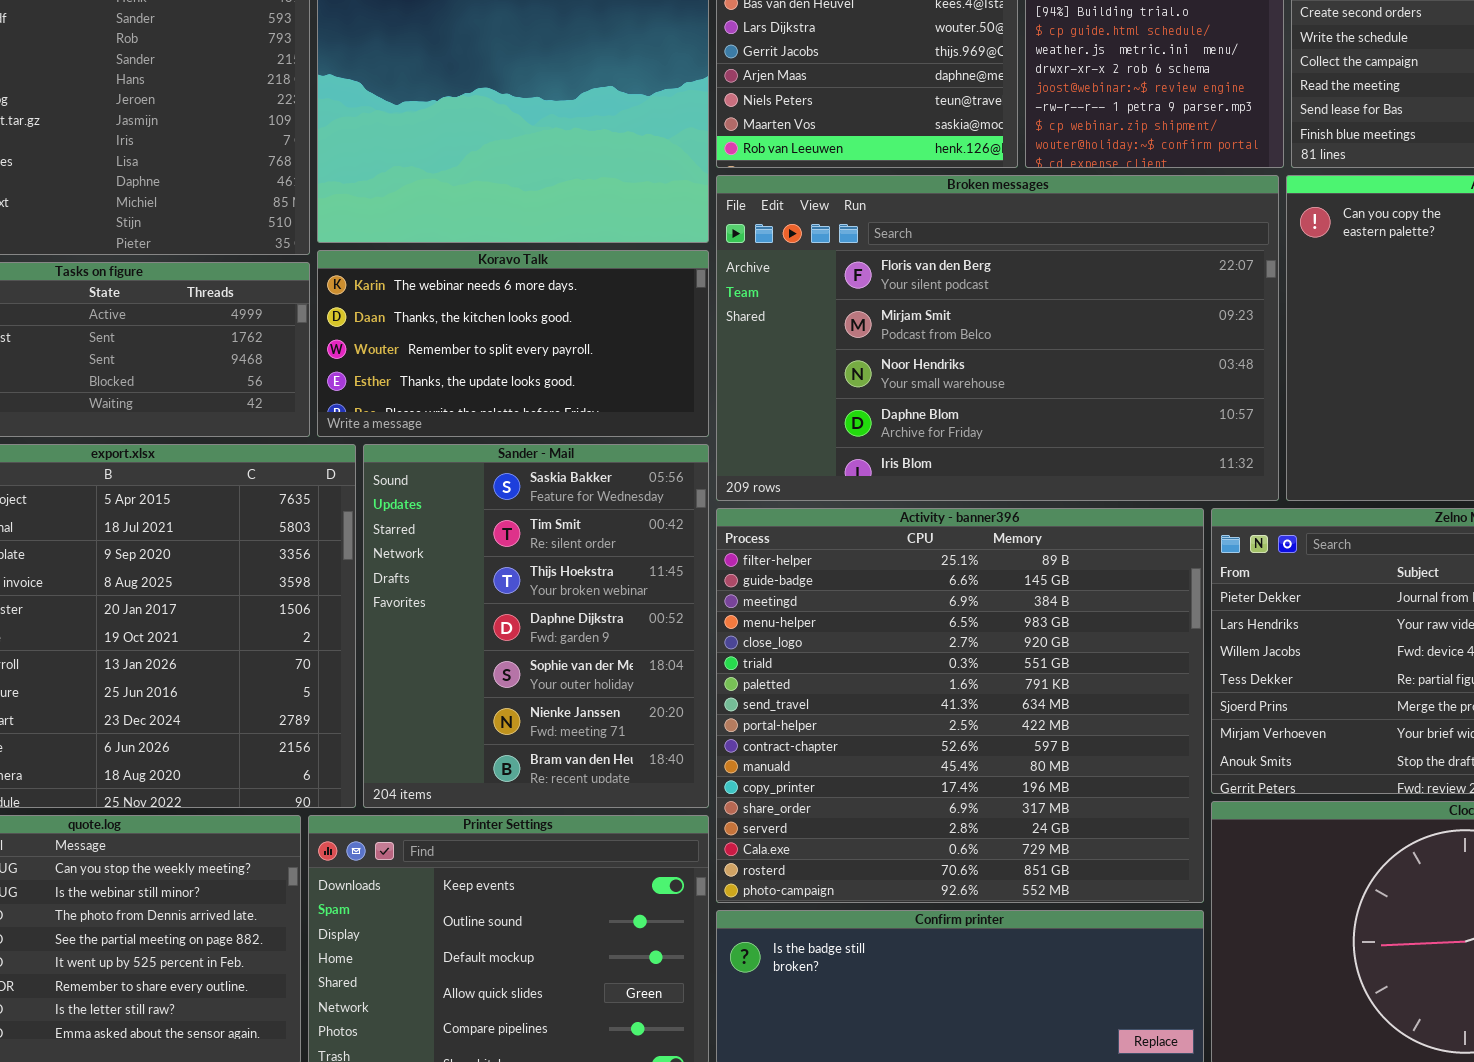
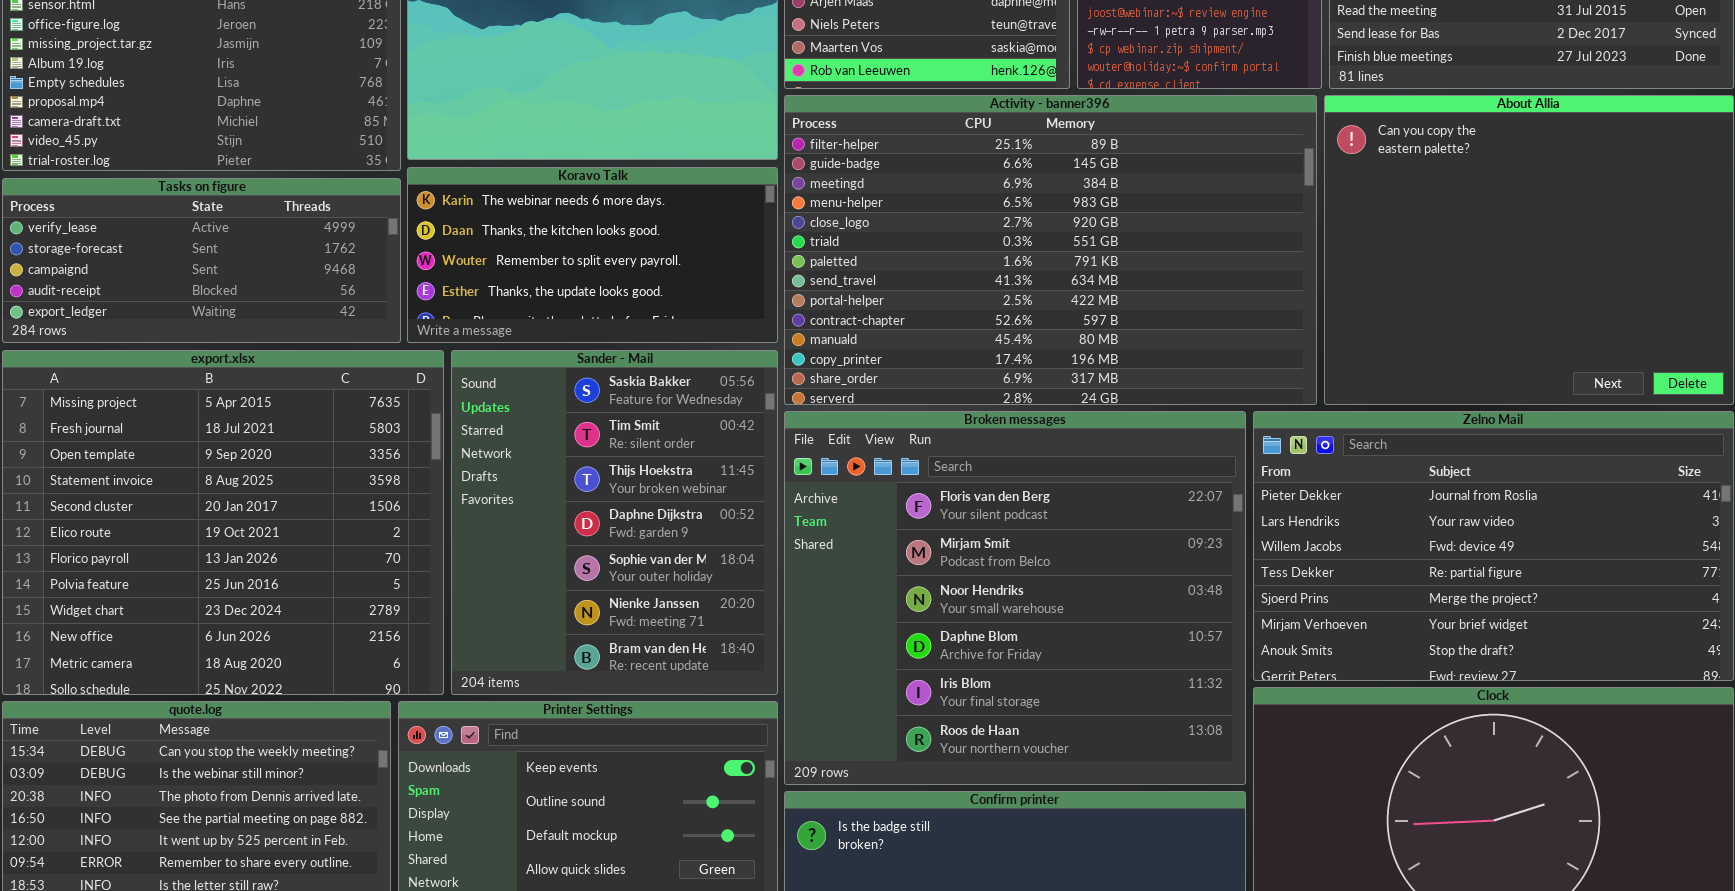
Broken messages: [716,175,1279,501] -> [784,411,1246,785], moved, resized
Activity - banner396: [716,508,1204,903] -> [784,95,1317,405], moved, resized

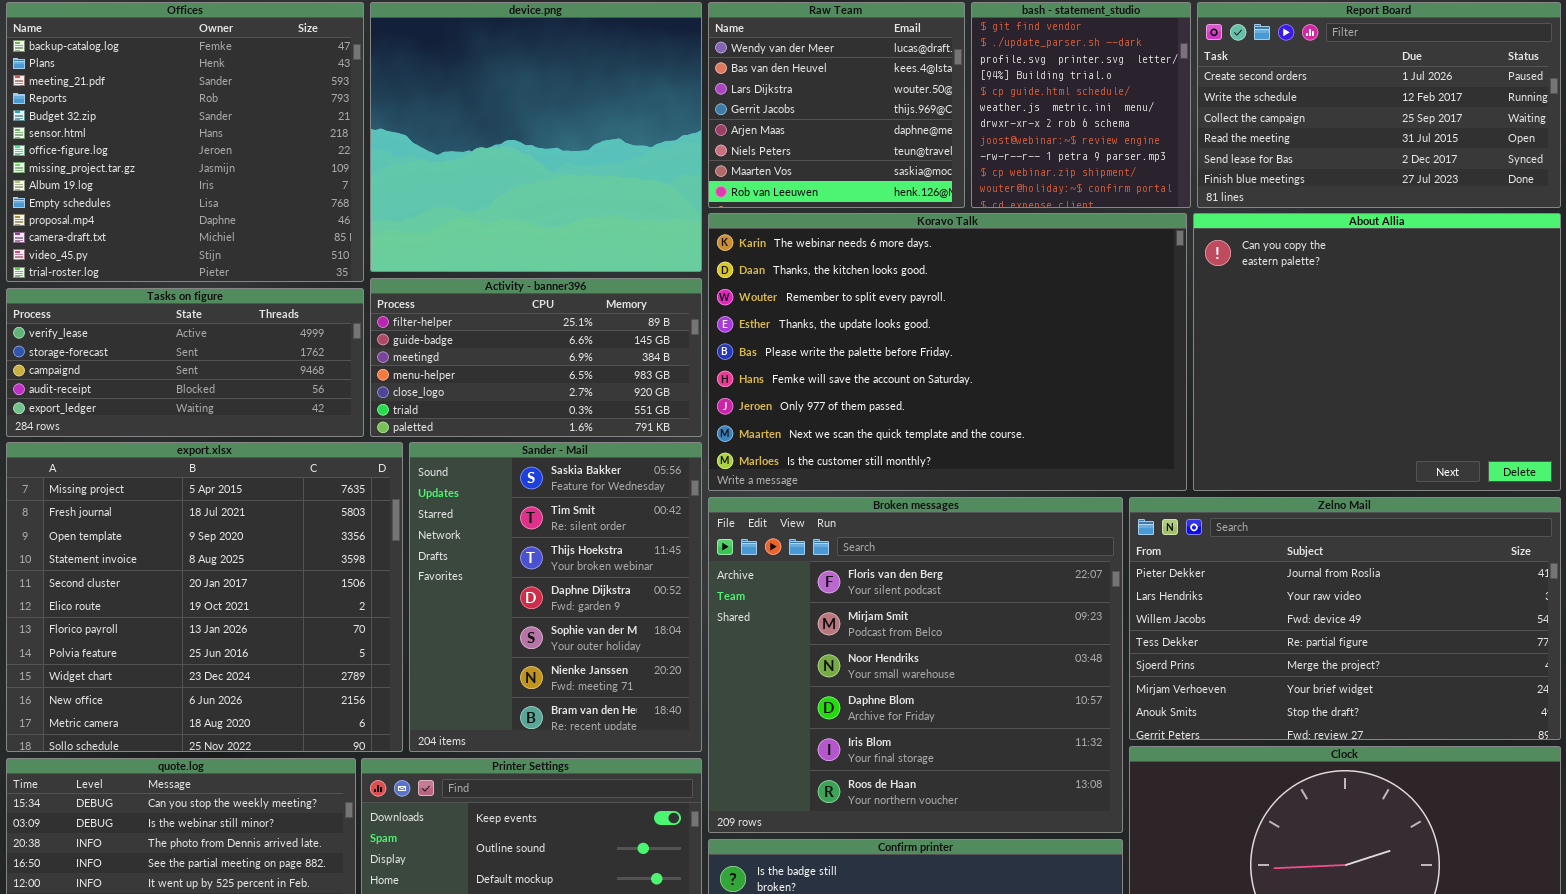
Activity - banner396: [784,95,1317,405] -> [370,278,702,437], moved, resized
Koravo Talk: [407,167,778,343] -> [708,213,1187,491], moved, resized

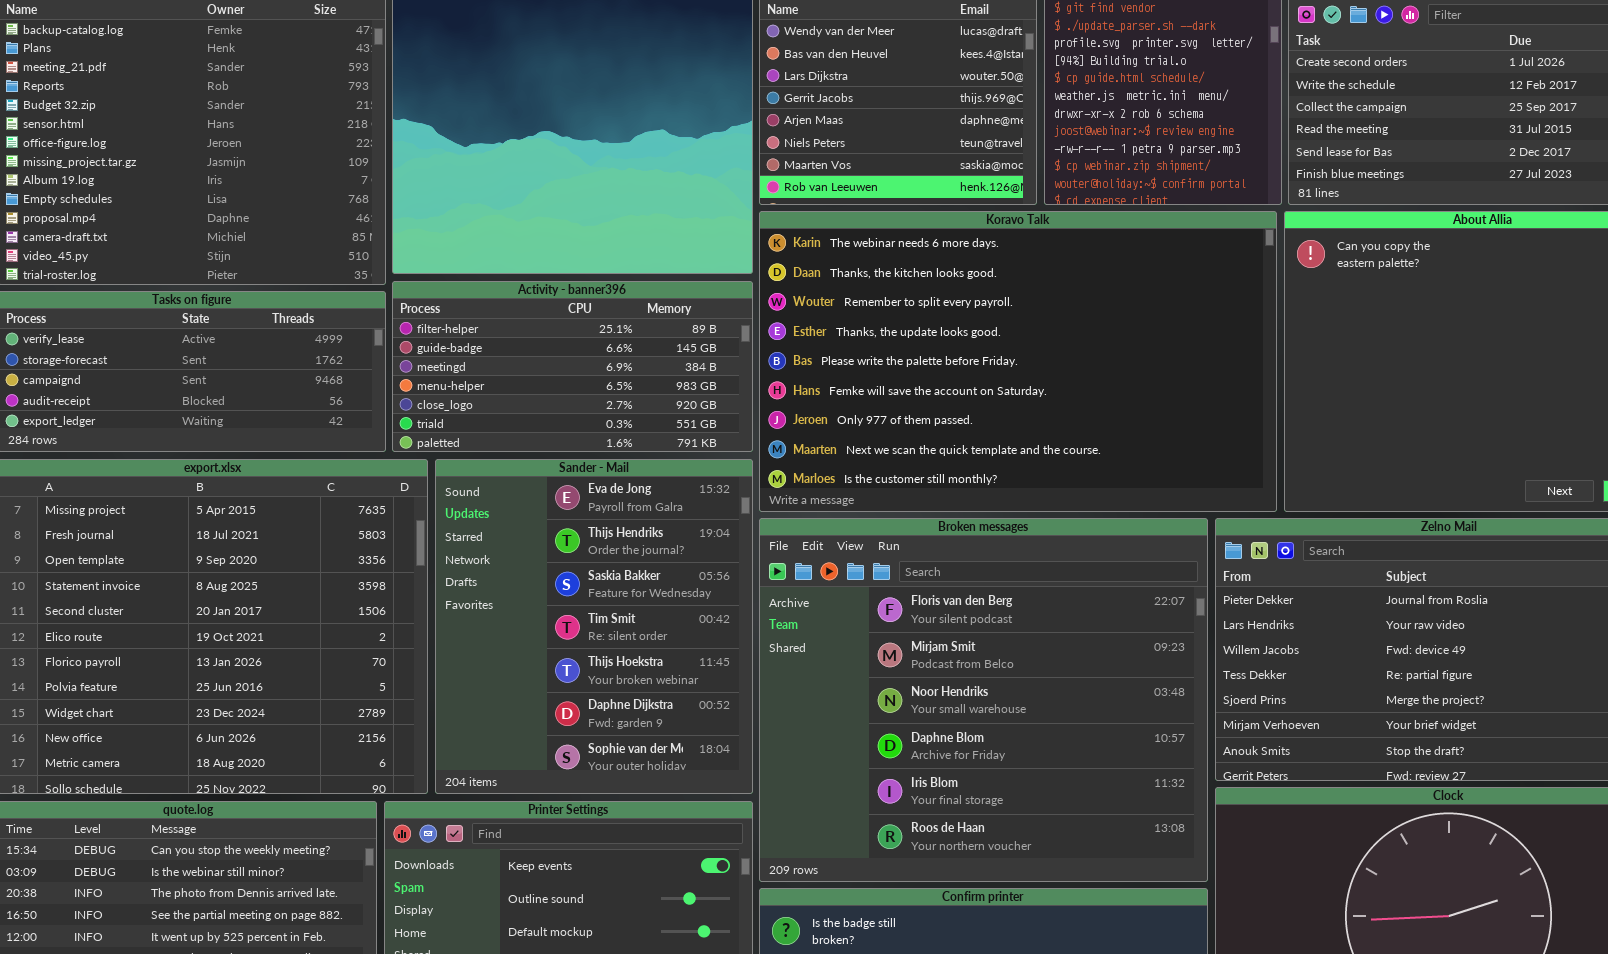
Sander - Mail: [409,442,702,752] -> [435,459,753,794], scrolled up 2 rows

